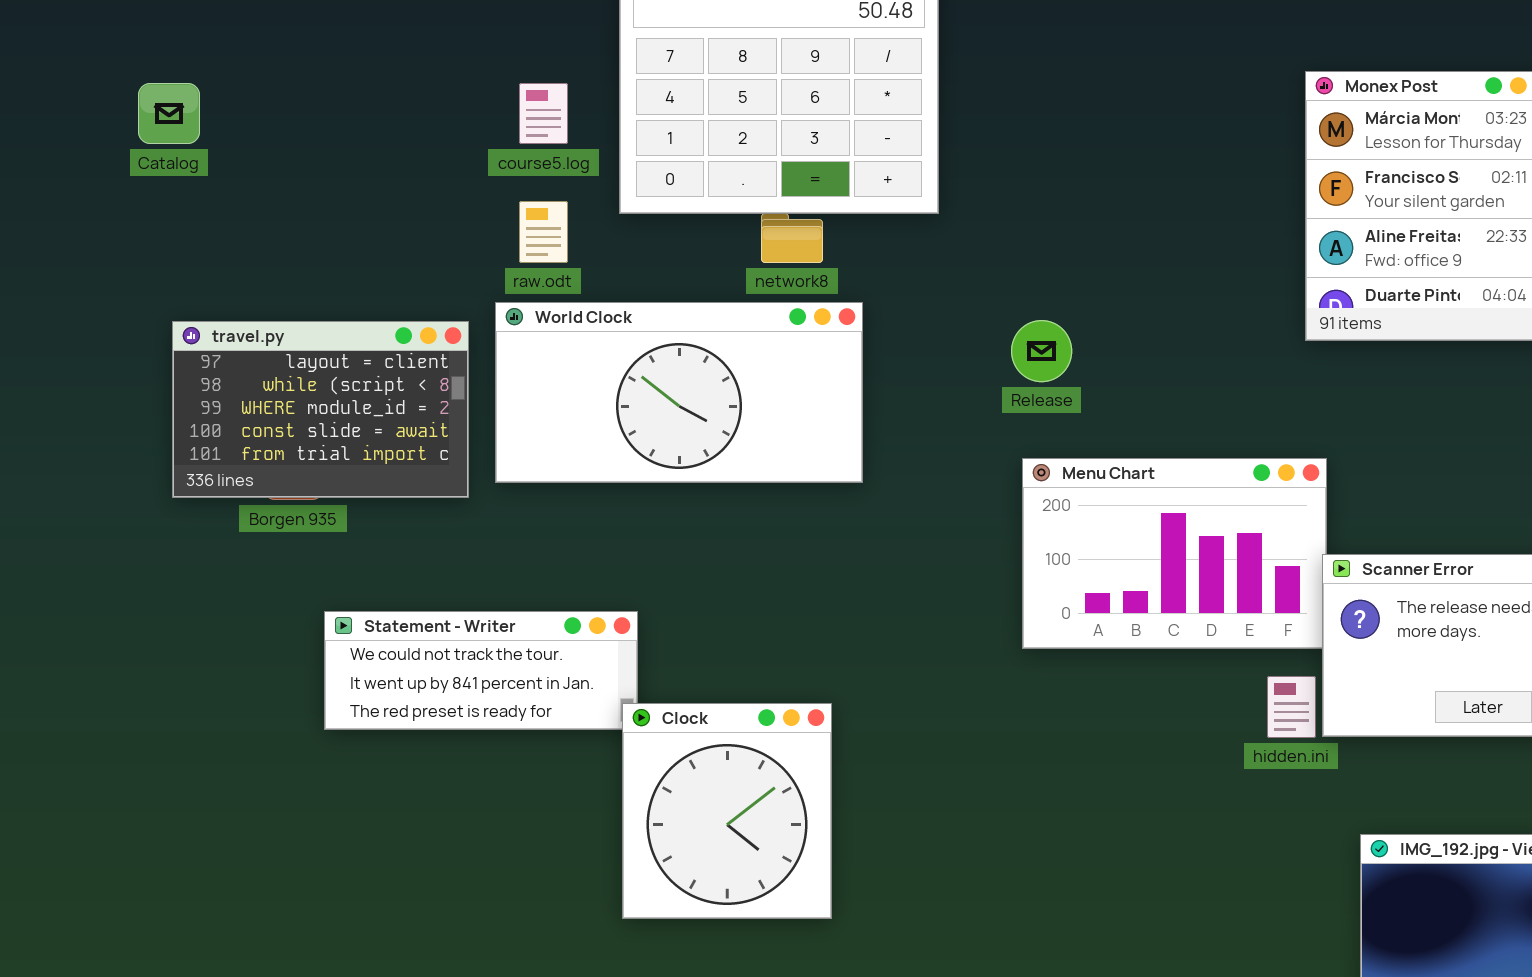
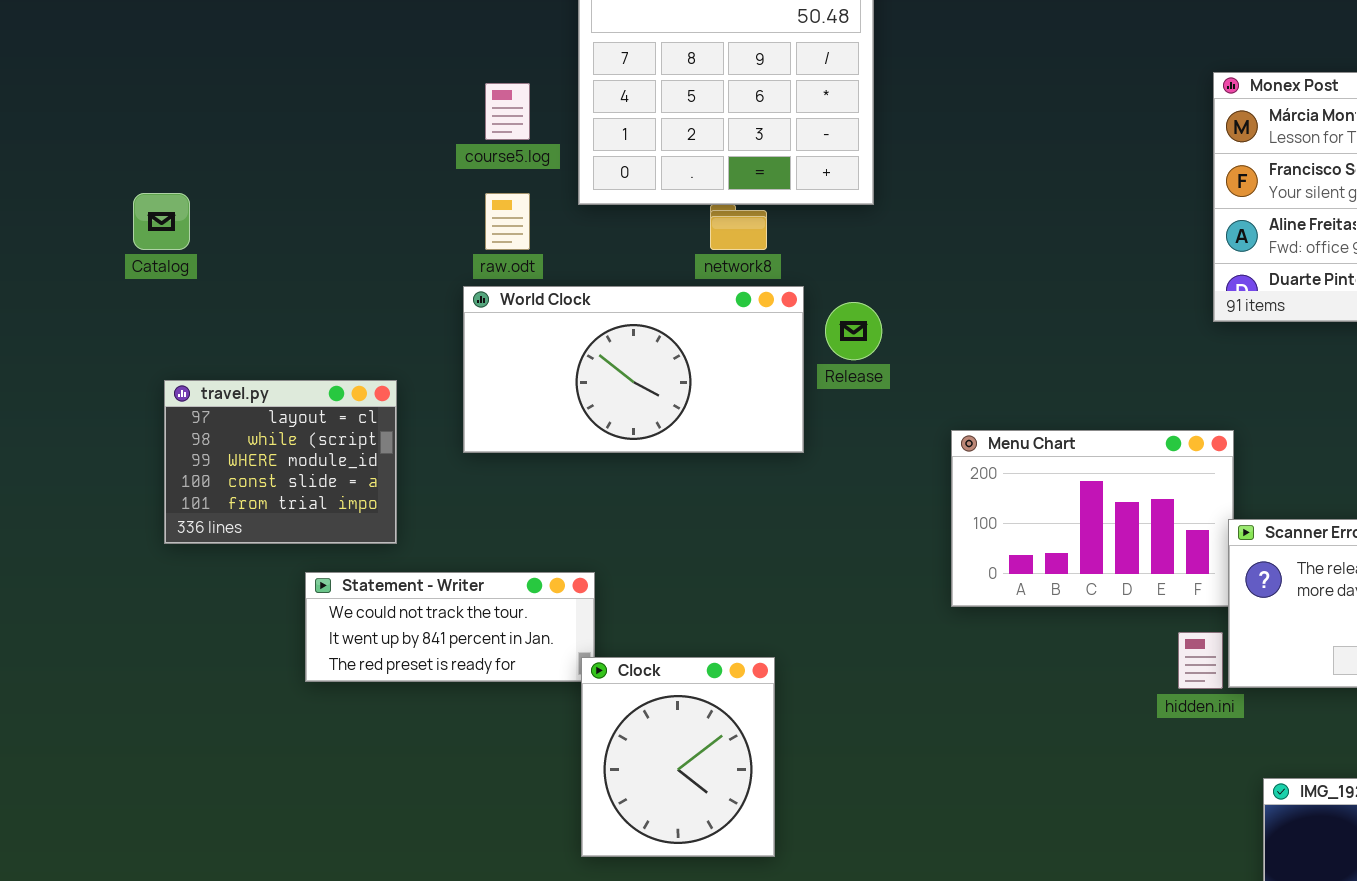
Catalog: [138,83,200,144] -> [133,193,190,250], moved
Release: [1011,320,1072,382] -> [825,302,882,360], moved
travel.py: [172,321,469,498] -> [164,380,397,544], moved, resized

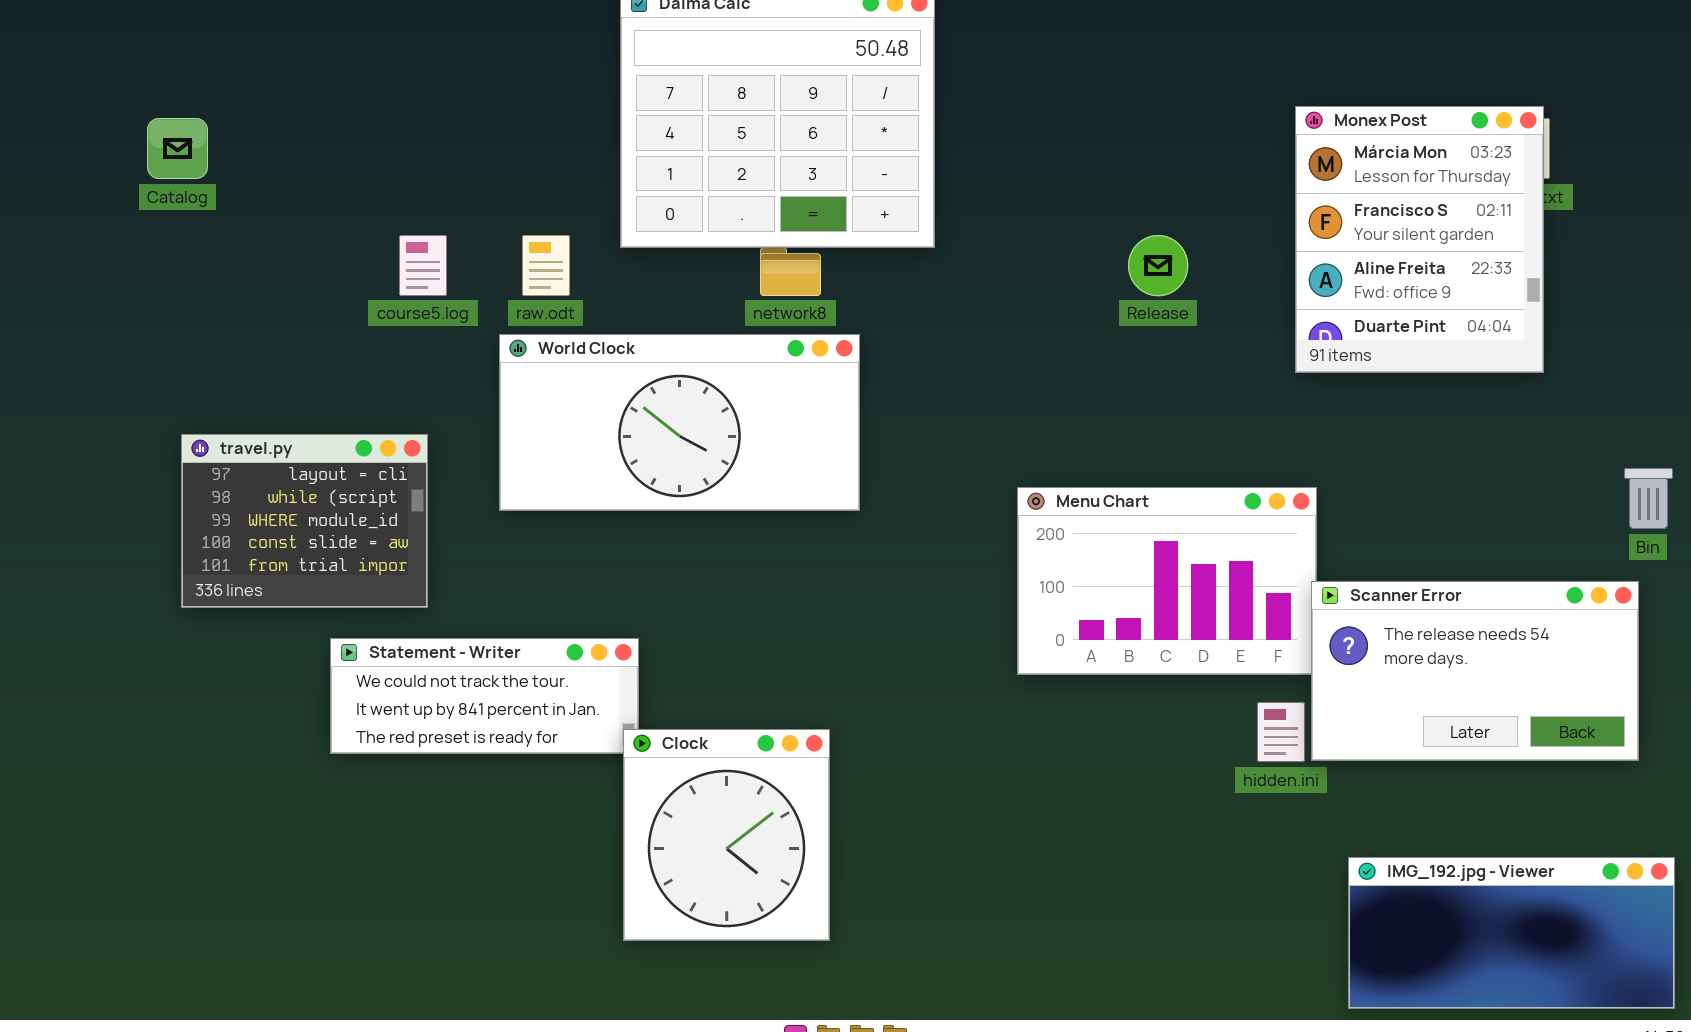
course5.log: [485,83,530,140] -> [399,235,447,296], moved
Catalog: [133,193,190,250] -> [147,118,208,179], moved
Release: [825,302,882,360] -> [1128,235,1188,296], moved

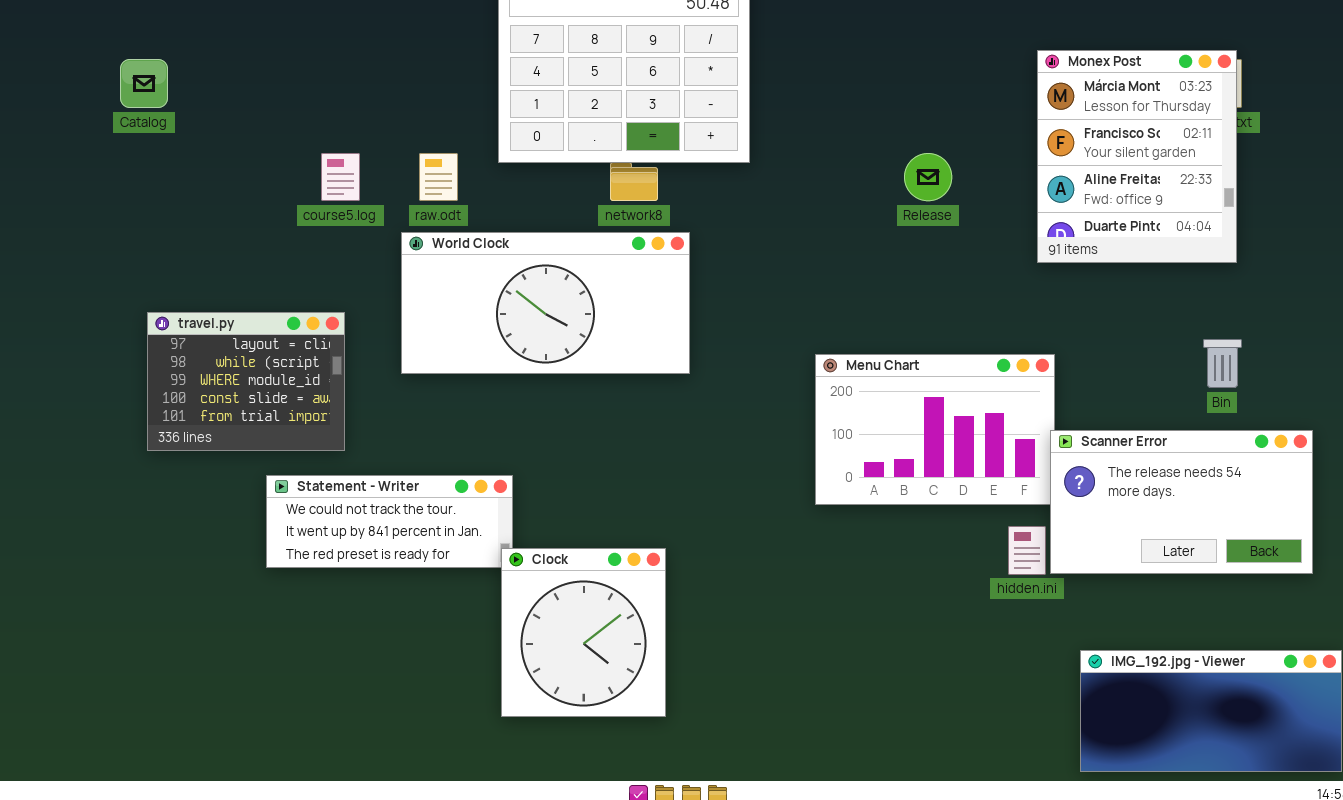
Bin: [1624,468,1673,529] -> [1203,339,1242,388], moved

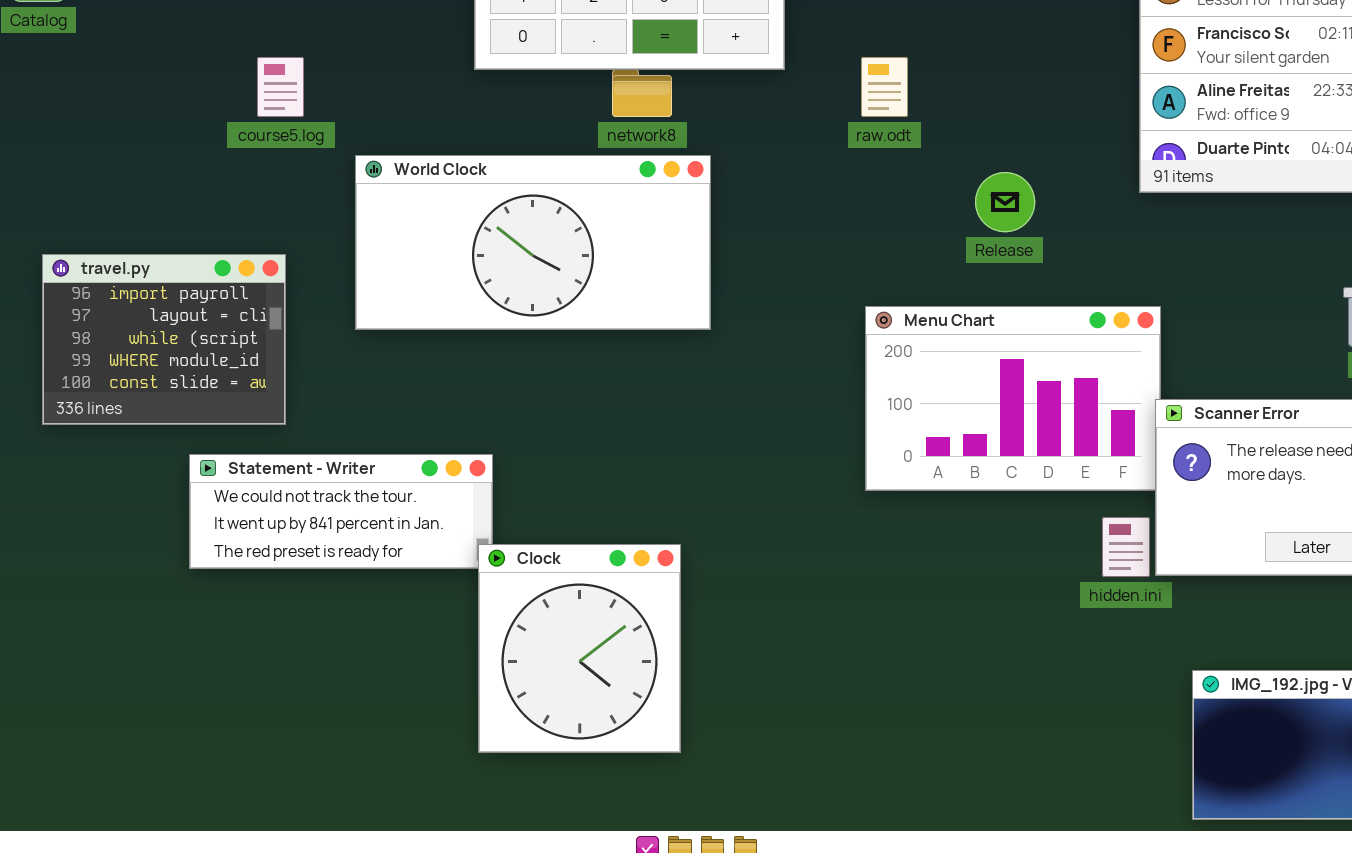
raw.odt: [419,153,458,201] -> [861,57,908,117], moved
Release: [904,153,952,201] -> [975,172,1035,232], moved
travel.py: [147,312,345,451] -> [42,254,286,425], scrolled up 1 row

